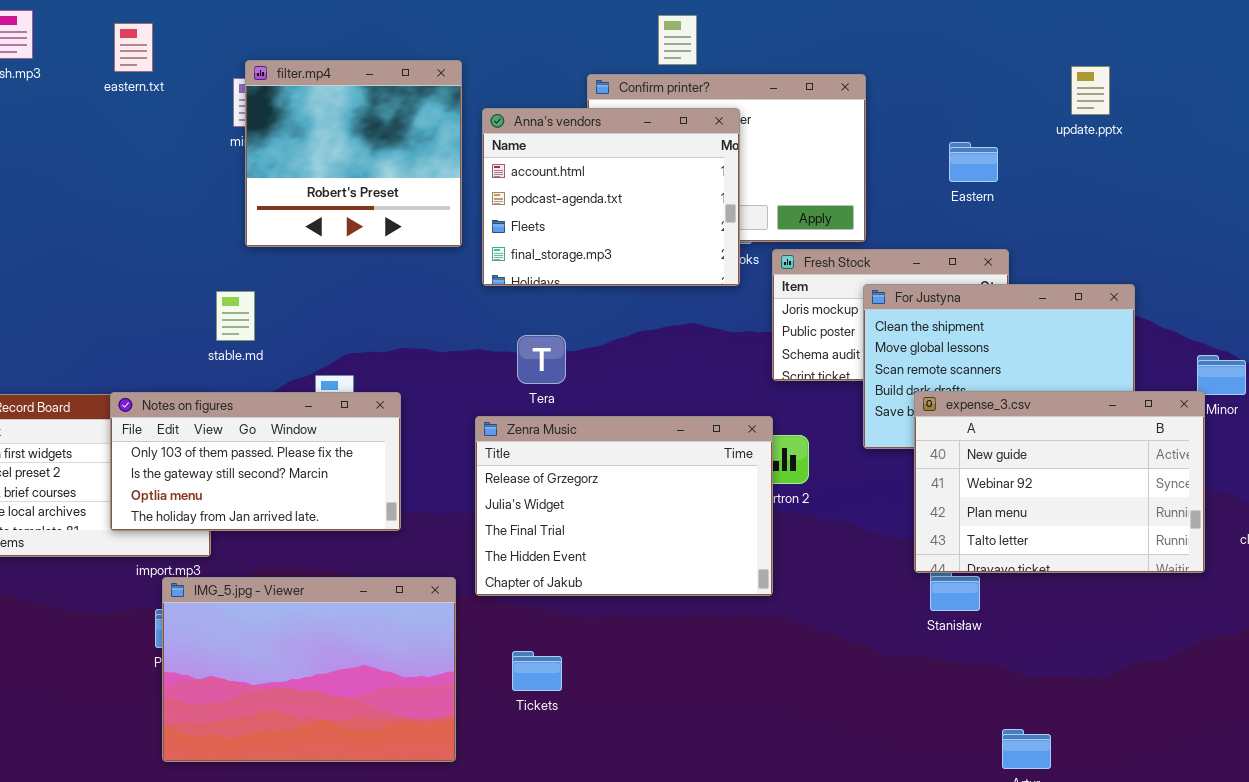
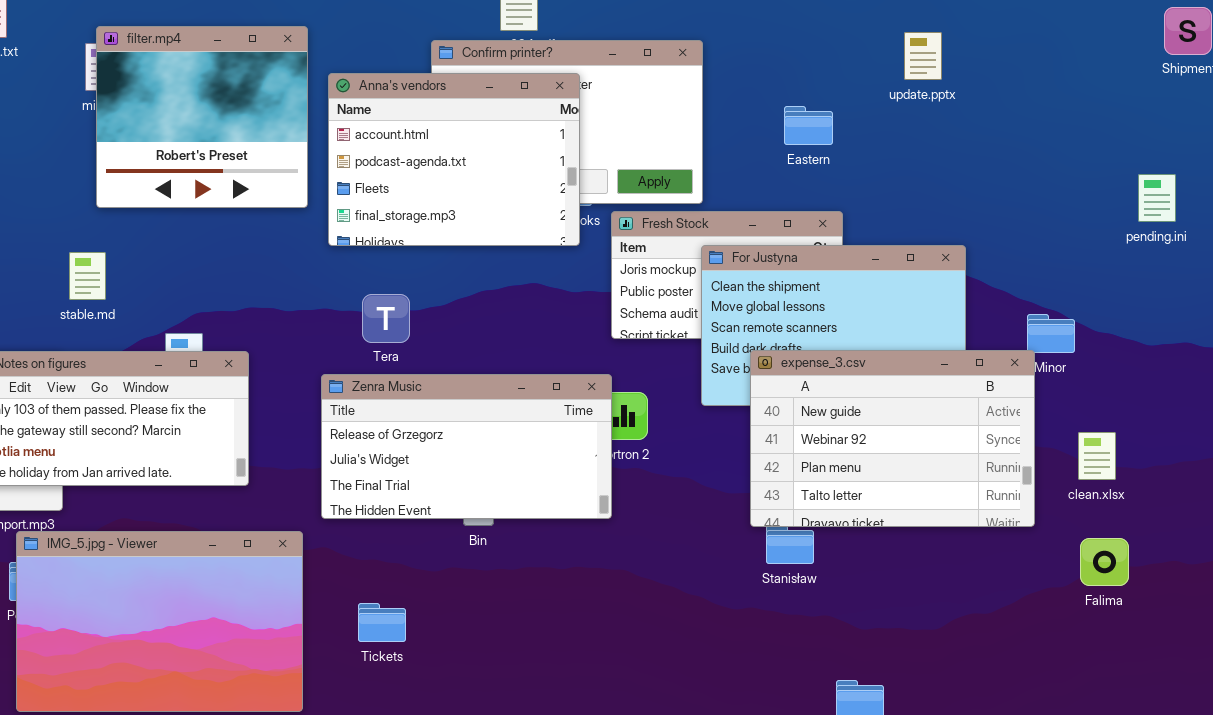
Zenra Music: [475,416,773,596] -> [321,374,612,519], resized

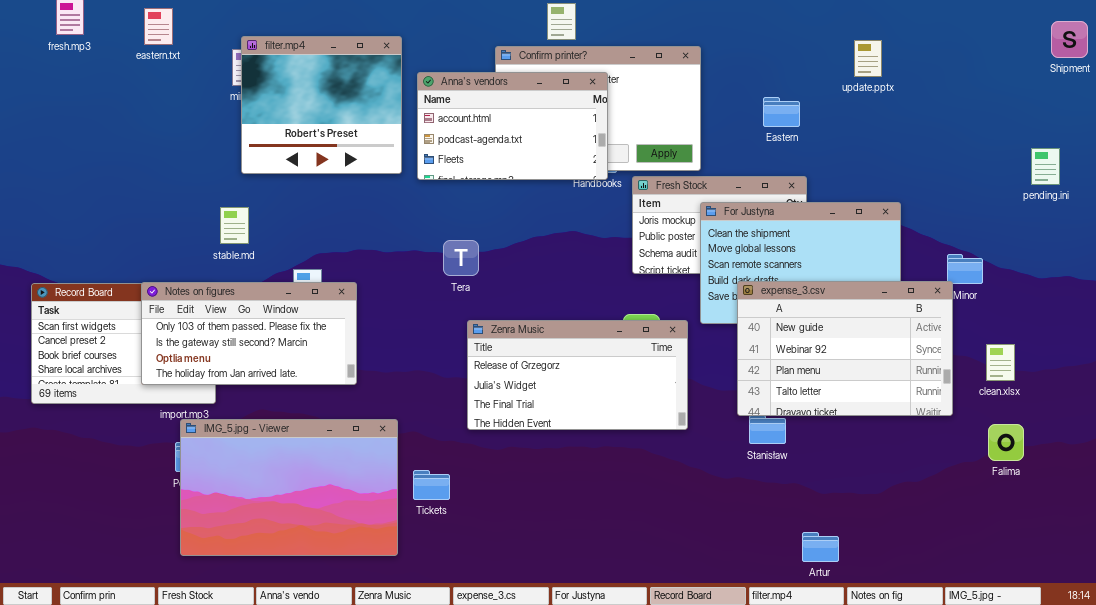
Anna's vendors: [328,73,580,246] -> [417,72,608,180], resized
Zenra Music: [321,374,612,519] -> [467,320,688,430], moved
Tickets: [358,603,406,642] -> [413,470,450,500], moved

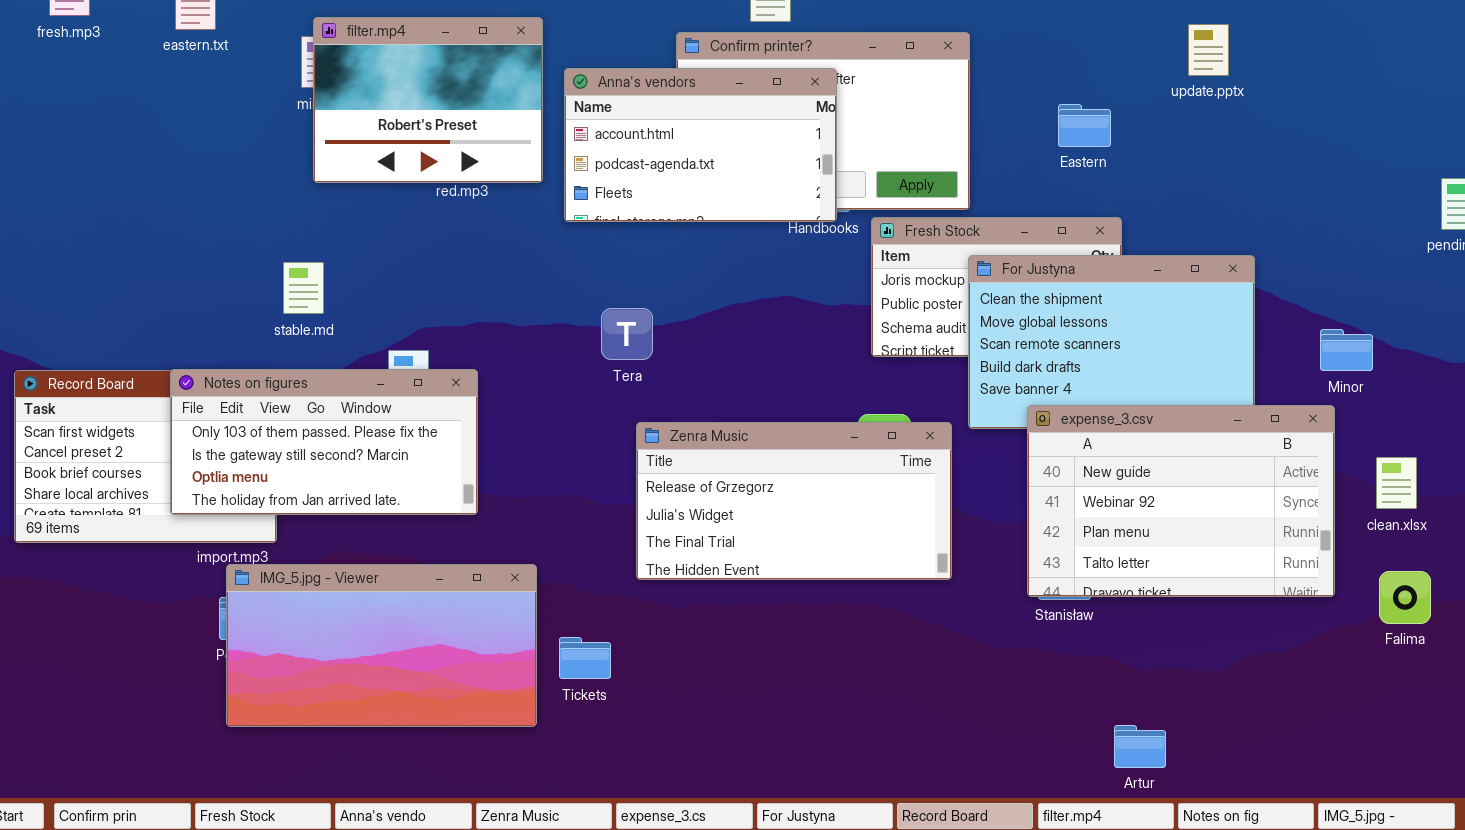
filter.mp4: [241,36,402,174] -> [313,17,543,183], resized
expense_3.csv: [737,281,953,416] -> [1027,405,1335,597], moved
IMG_5.jpg - Viewer: [180,419,398,556] -> [226,564,537,727], resized

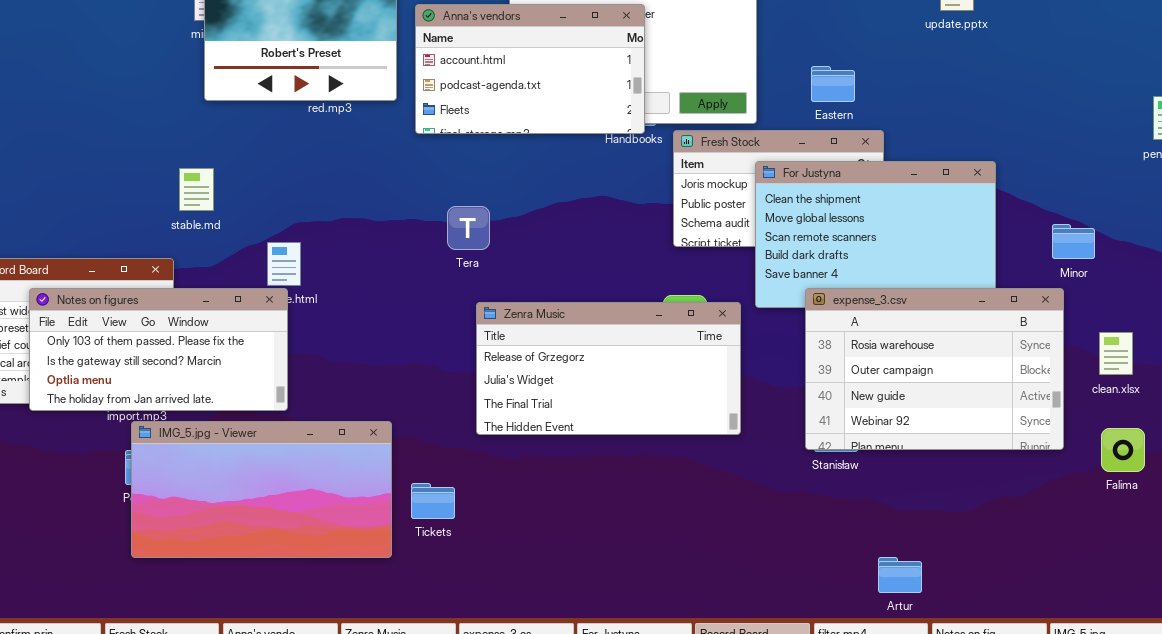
Eastern: [1058,104,1111,147] -> [811,66,855,102], moved
Notes on figures: [170,369,478,515] -> [29,288,288,411], moved
expense_3.csv: [1027,405,1335,597] -> [805,288,1064,450], scrolled up 2 rows

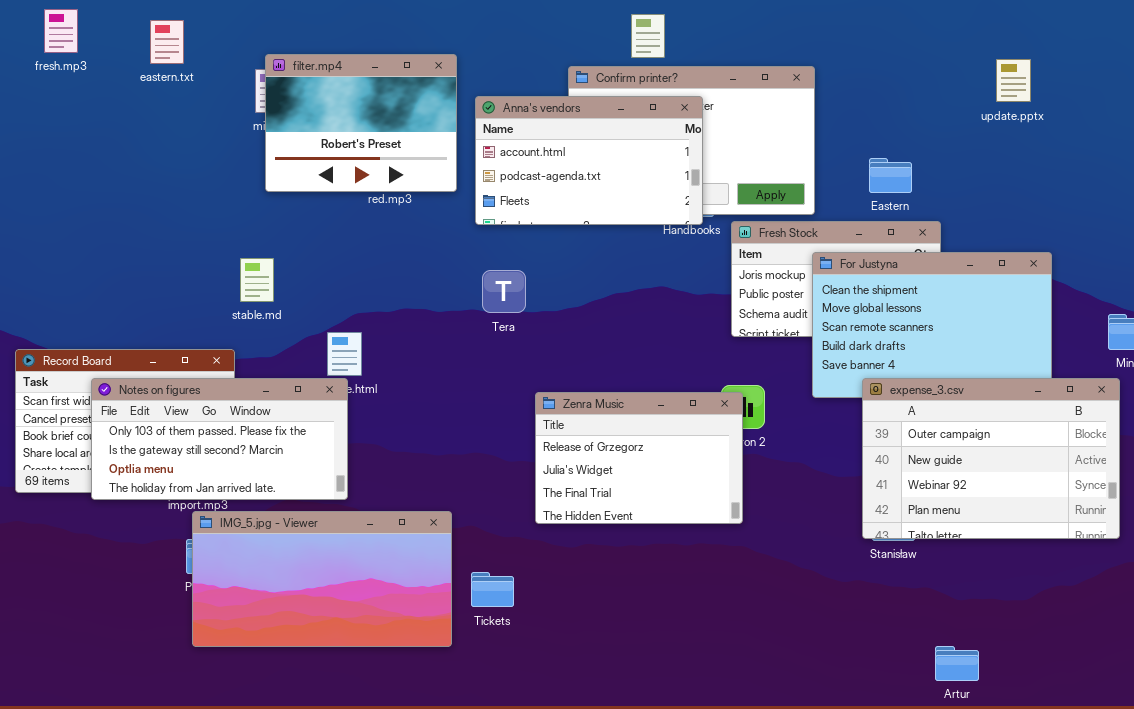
Tera: [447,206,490,250] -> [482,270,526,313], moved
expense_3.csv: [805,288,1064,450] -> [862,378,1120,539], scrolled down 1 row
Zenra Music: [476,302,741,435] -> [535,392,743,524], resized

